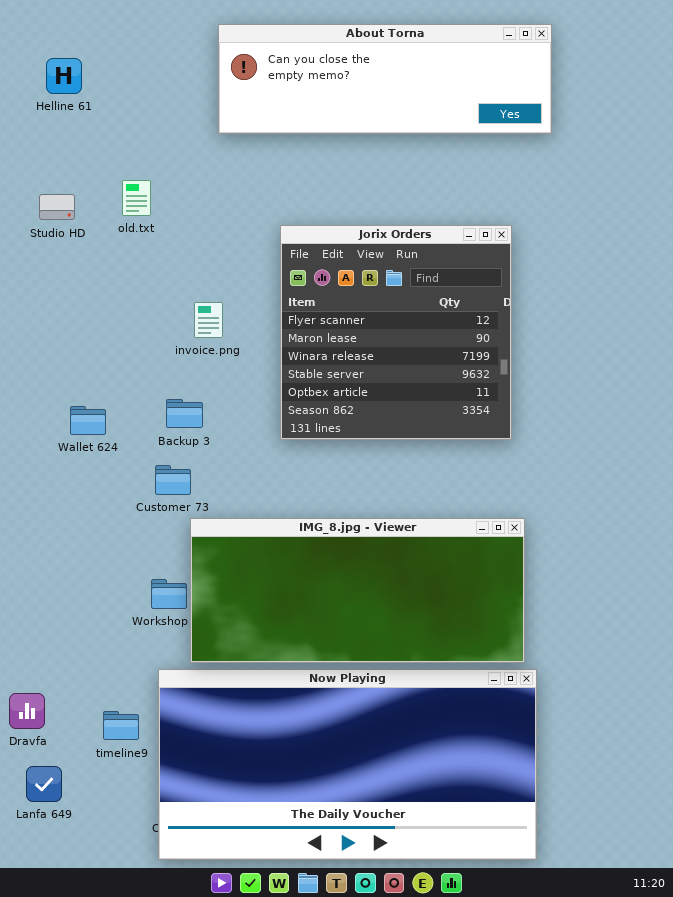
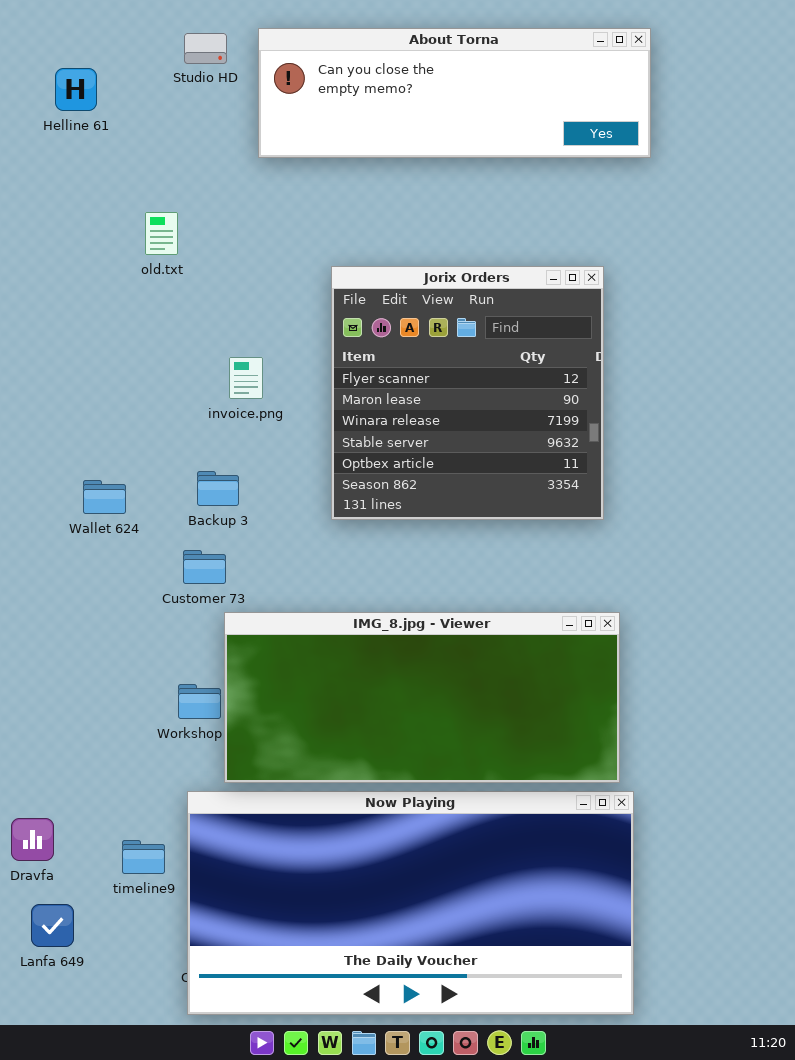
Studio HD: [39,194,75,220] -> [184,33,227,64], moved

